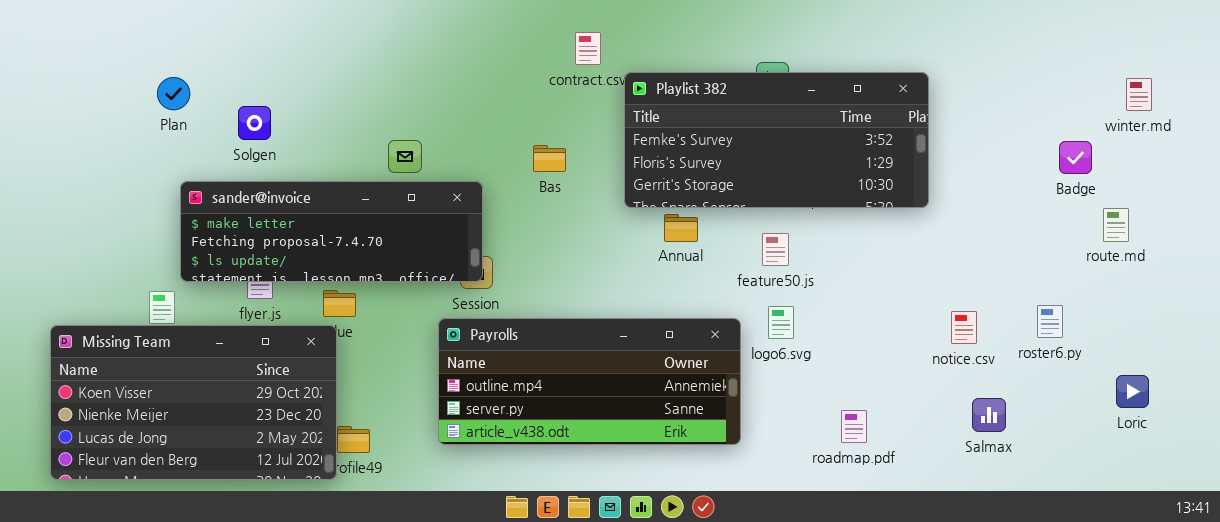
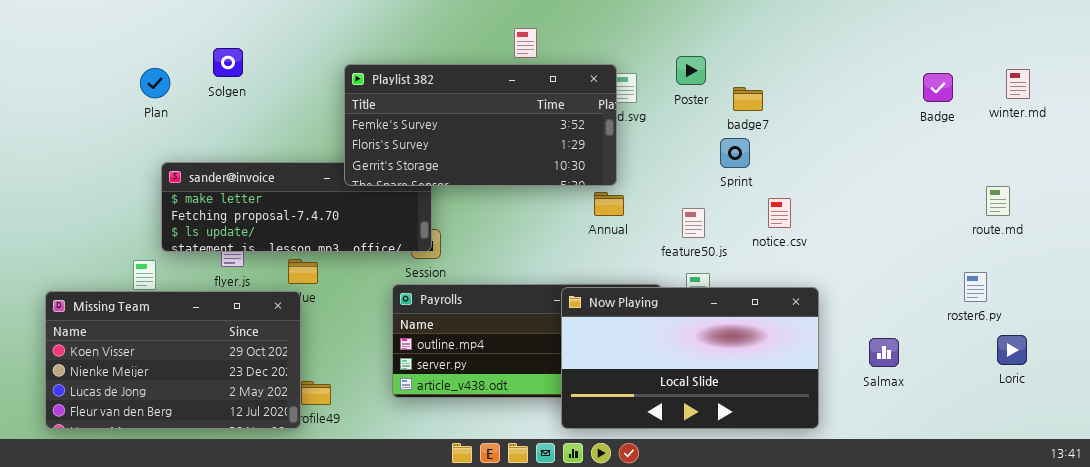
Playlist 382: [624,72,929,208] -> [344,64,617,186], moved
Solgen: [238,106,271,140] -> [213,48,243,77], moved
Badge: [1059,141,1092,174] -> [923,73,953,102], moved
roster6.py: [1037,305,1063,338] -> [964,272,987,302], moved
notice.csv: [951,311,977,344] -> [768,198,791,228], moved
Now Playing: none -> [561,287,819,429], opened
Salmax: [972,398,1006,432] -> [869,338,899,367], moved

